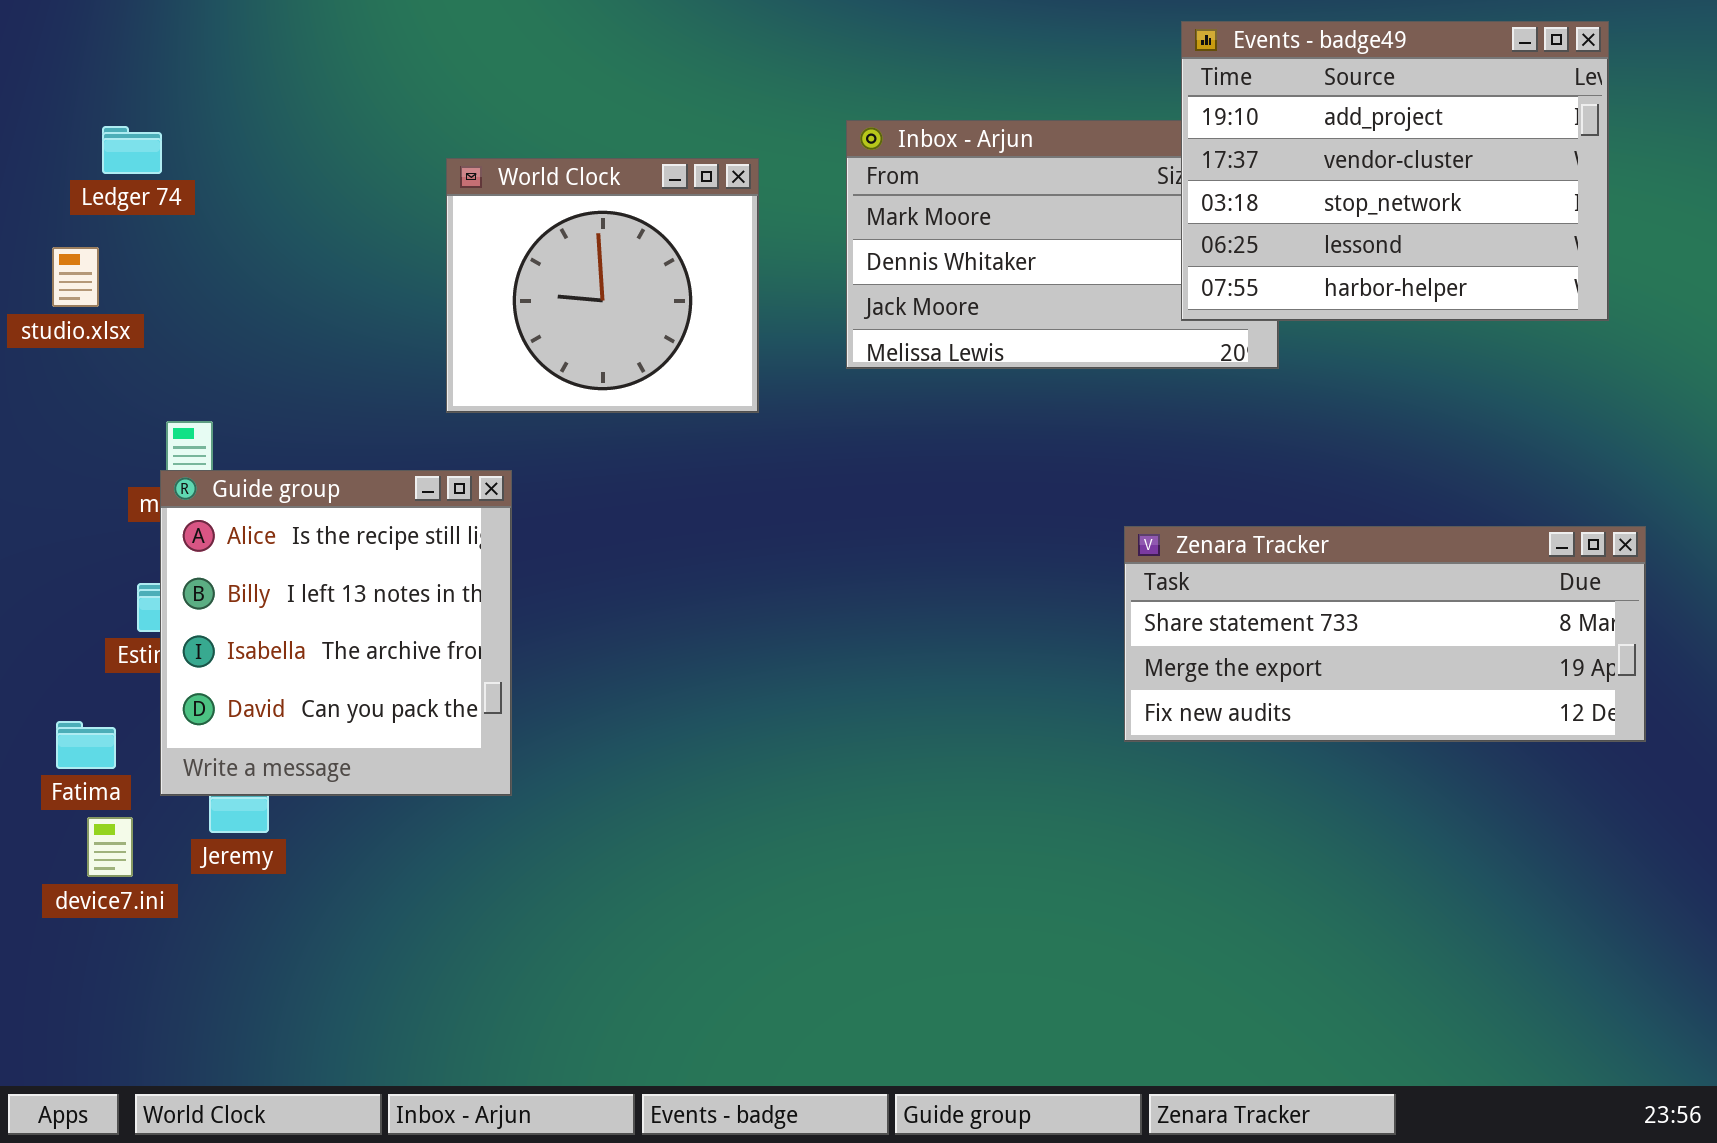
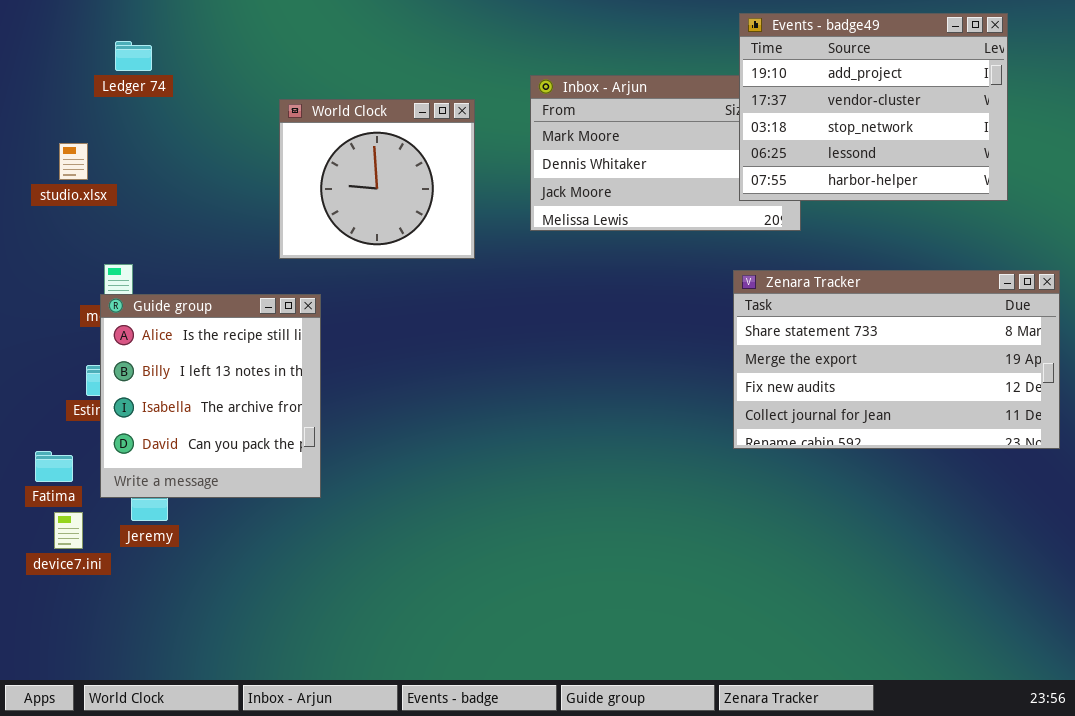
Ledger 74: [102,126,162,174] -> [115,41,152,71], moved
studio.xlsx: [52,247,99,307] -> [59,143,88,180], moved
Zenara Tracker: [1124,526,1646,742] -> [733,270,1060,449], moved, resized

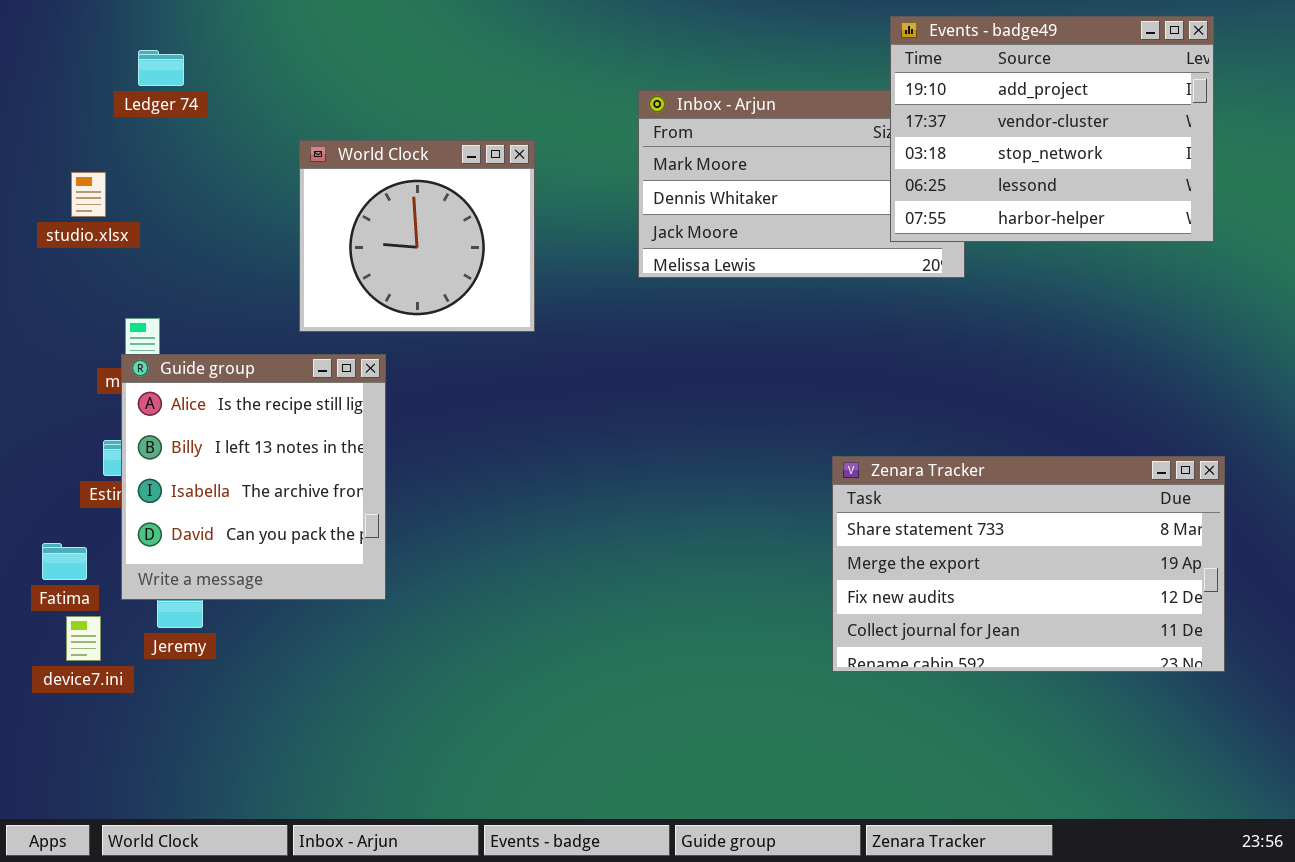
World Clock: [279,99,475,259] -> [299,140,535,332], moved
Zenara Tracker: [733,270,1060,449] -> [832,456,1225,672], moved

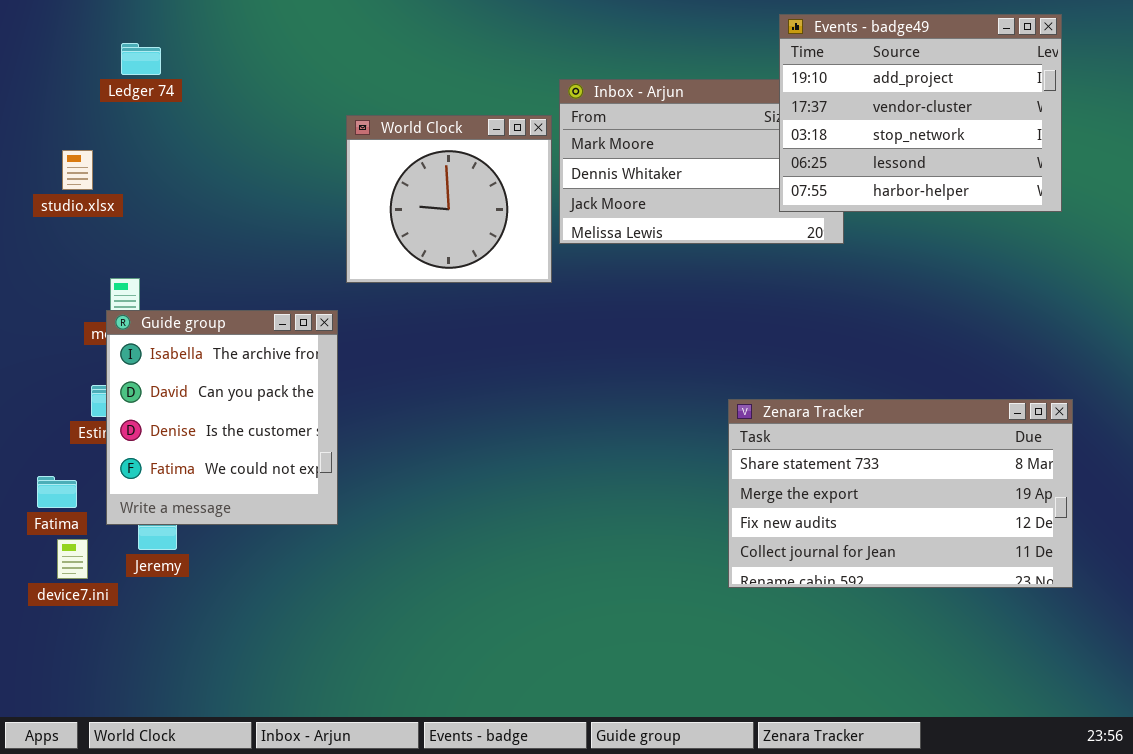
World Clock: [299,140,535,332] -> [346,115,552,283], moved
Guide group: [121,354,386,600] -> [106,310,338,525], scrolled down 2 rows

